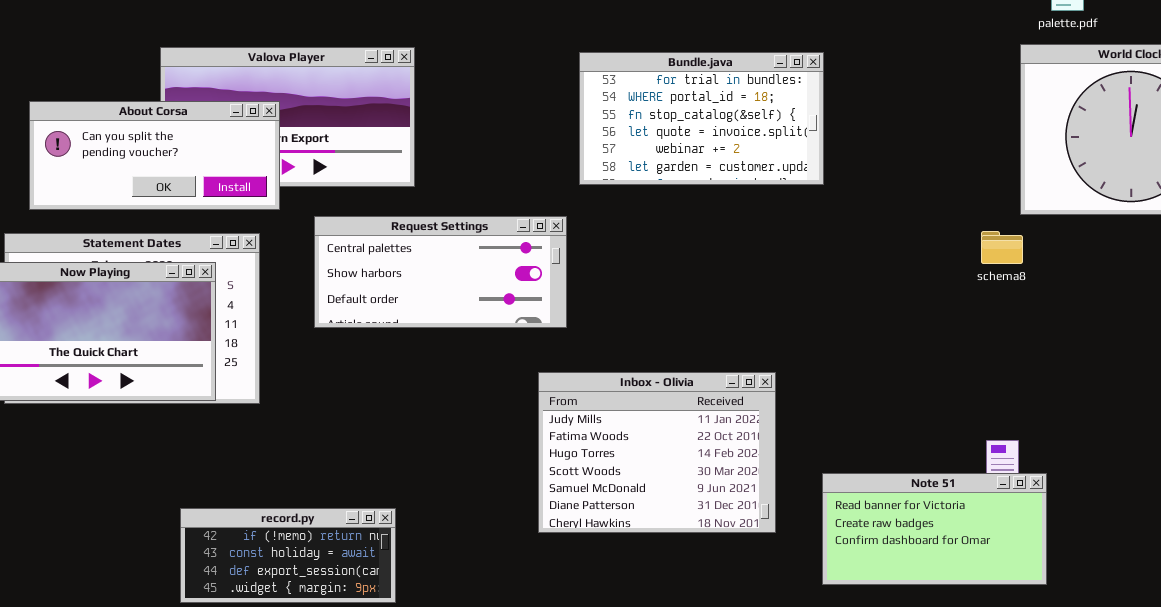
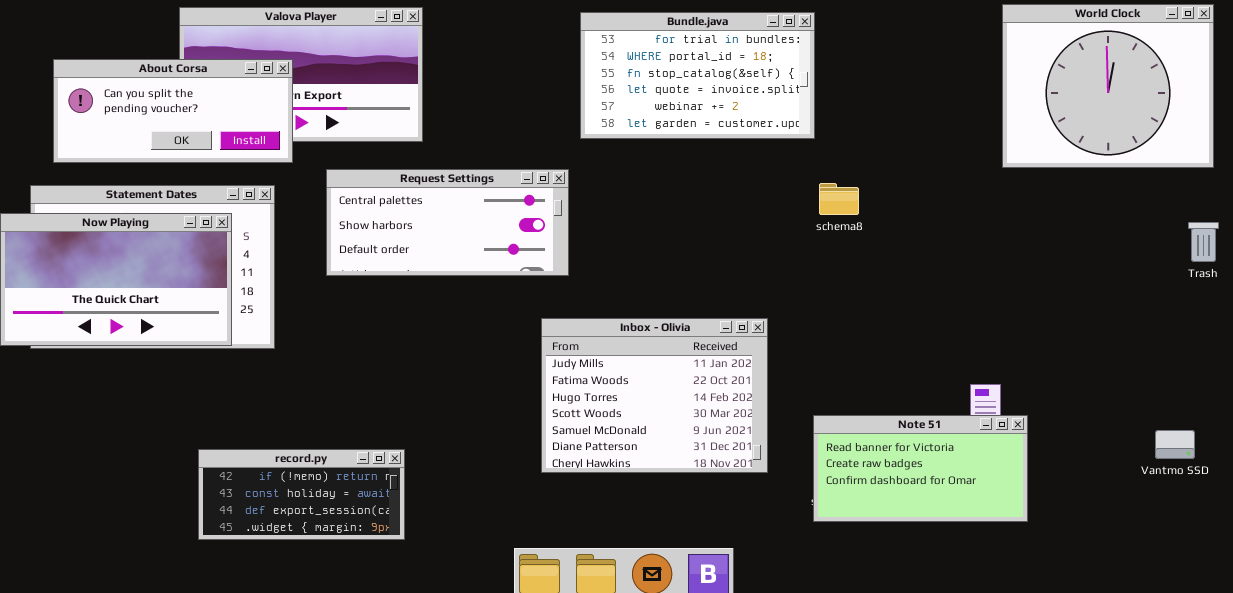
schema8: [981,231,1023,264] -> [819,183,859,215], moved

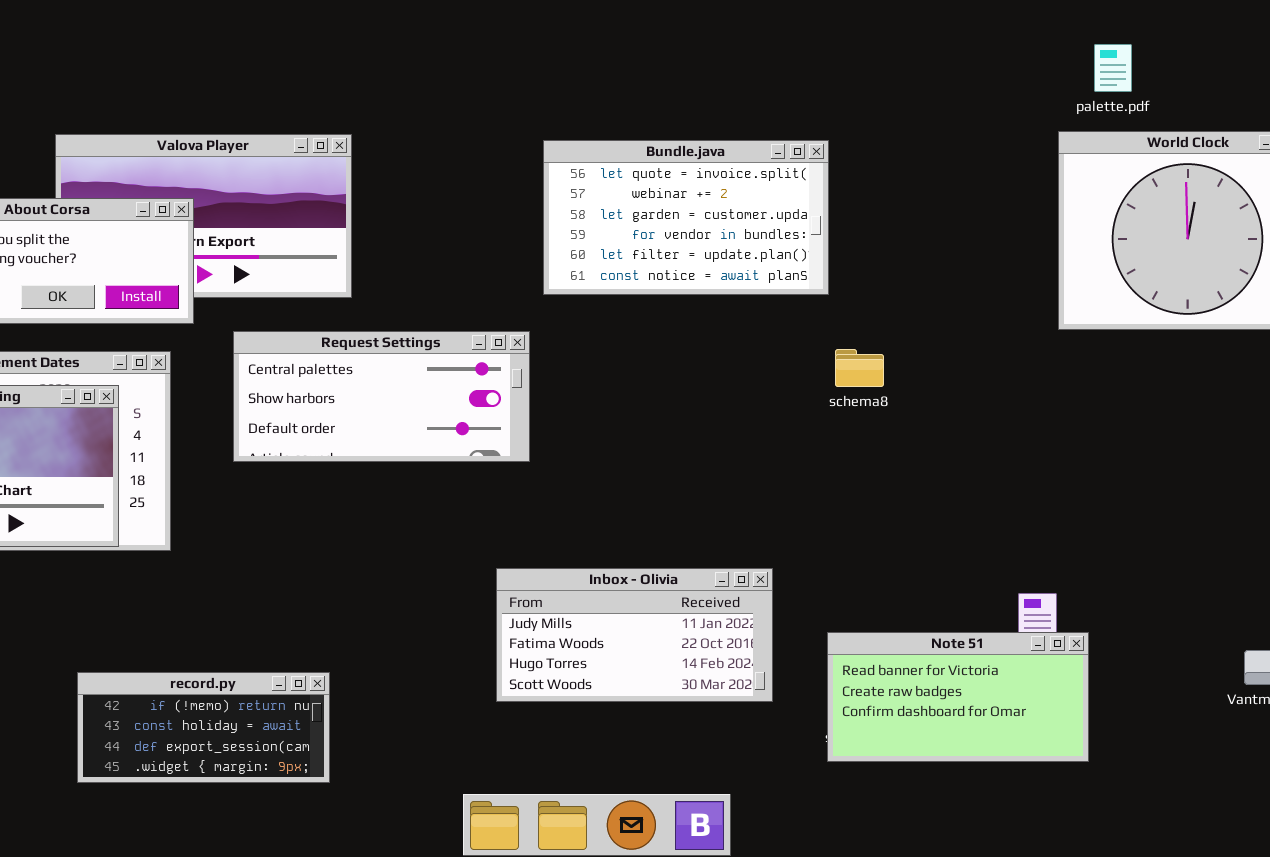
Bundle.java: [580,12,815,139] -> [543,140,829,295], scrolled down 3 rows
Inbox - Olivia: [541,318,768,473] -> [496,568,773,702], resized

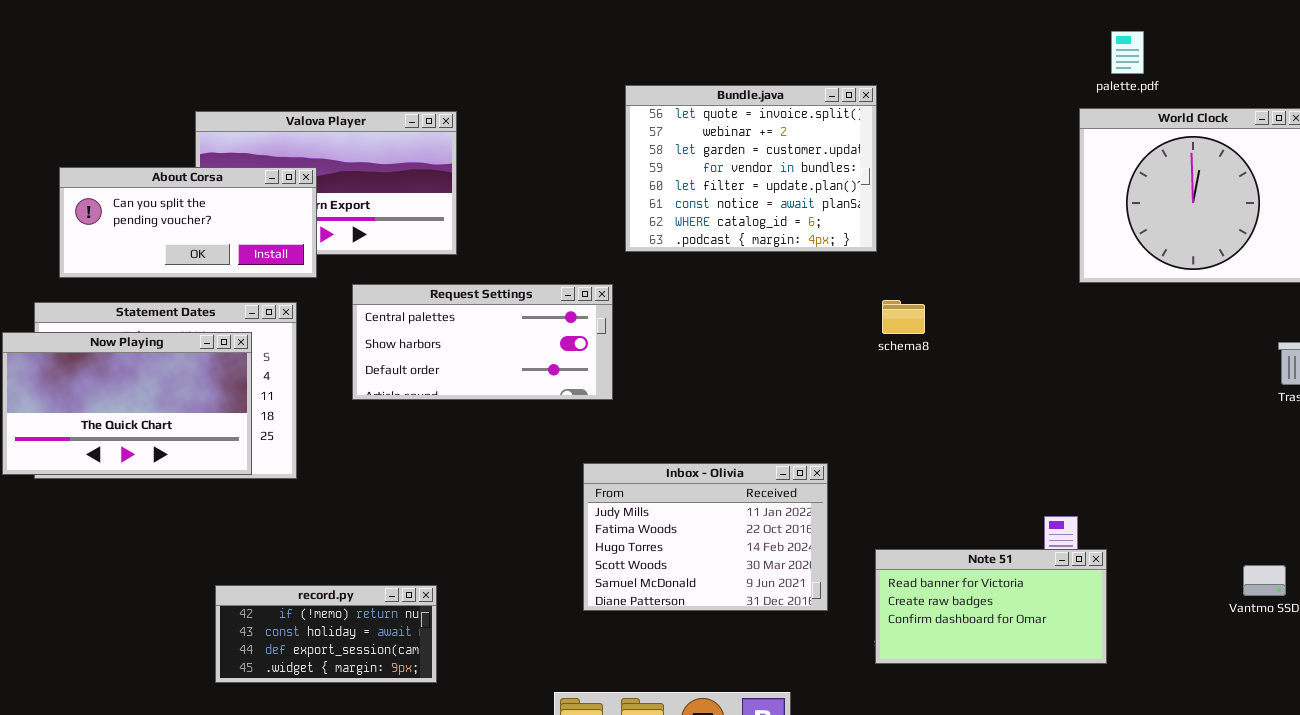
Bundle.java: [543,140,829,295] -> [625,85,877,252], resized
Inbox - Olivia: [496,568,773,702] -> [583,463,828,611], resized

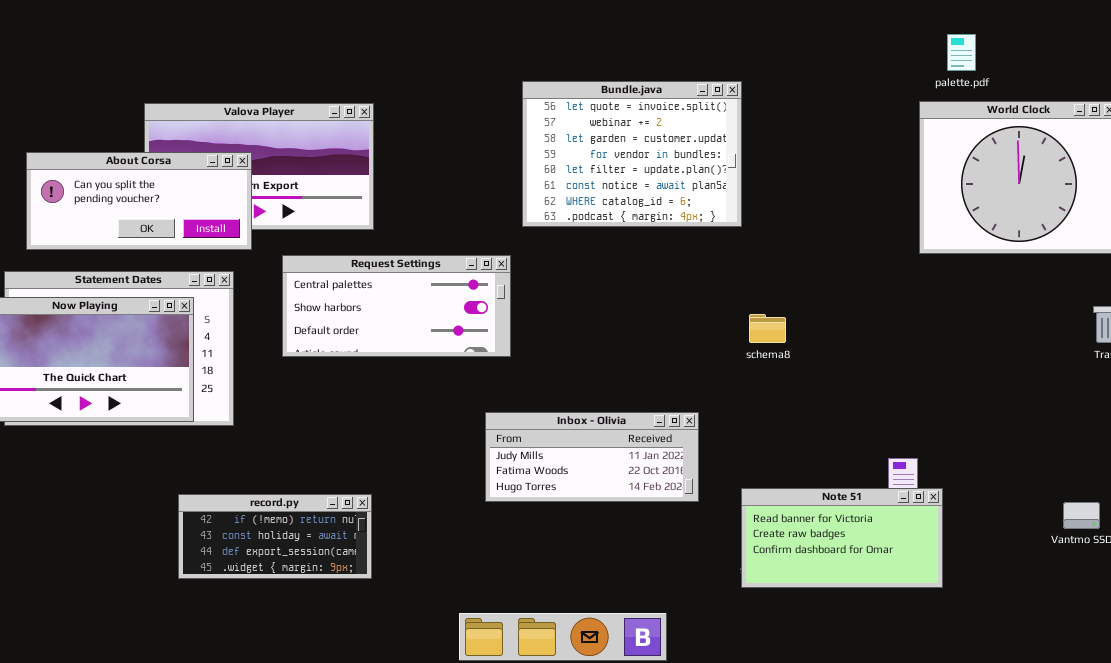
schema8: [882,300,925,334] -> [749,314,786,343], moved
Inbox - Olivia: [583,463,828,611] -> [485,412,699,502], resized
record.py: [215,585,437,683] -> [178,494,372,579], moved

